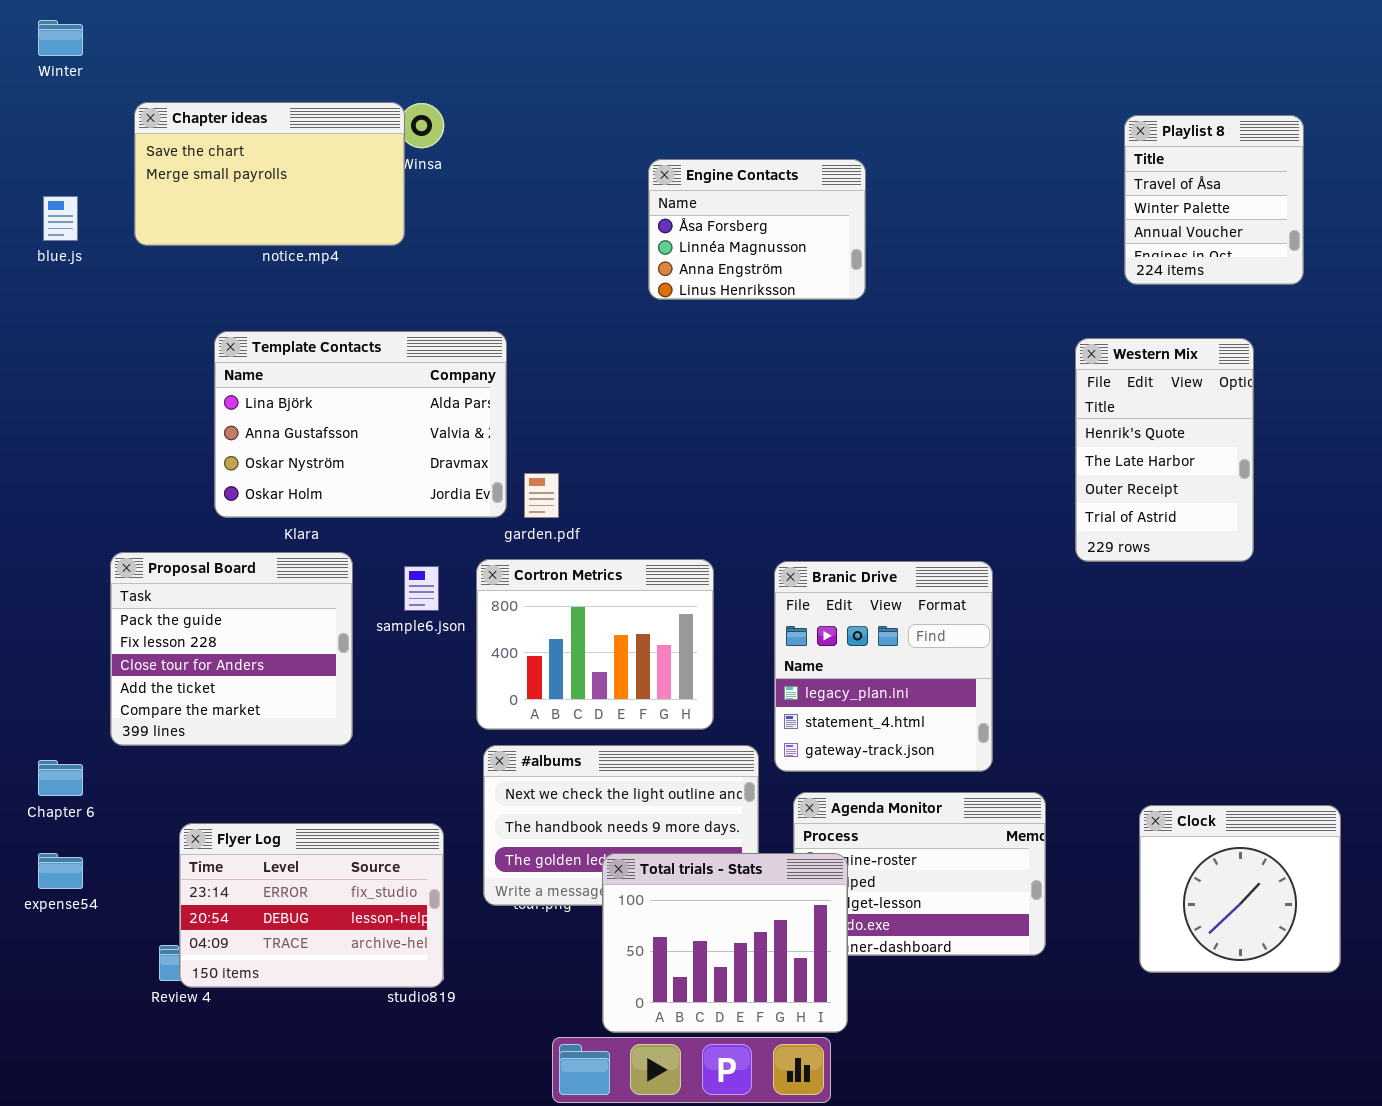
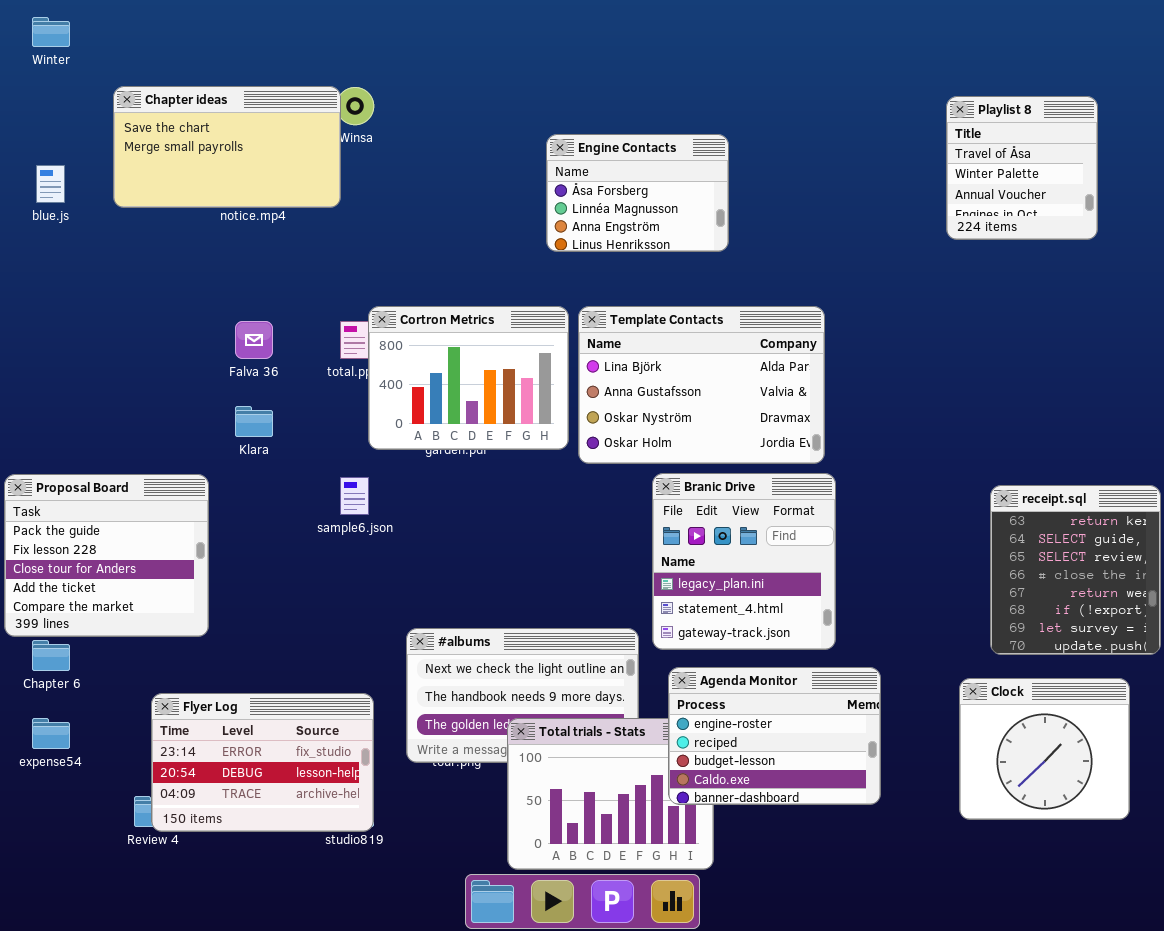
Template Contacts: [214,331,507,518] -> [578,306,825,464], moved
Western Mix: [1075,338,1254,562] -> none, closed
Proposal Board: [110,552,353,746] -> [4,474,209,637], moved
Cortron Metrics: [476,559,714,730] -> [368,306,569,450], moved
receipt.sql: none -> [990,485,1161,655], opened
Agenda Monitor: [793,792,1046,956] -> [668,667,881,805], raised

